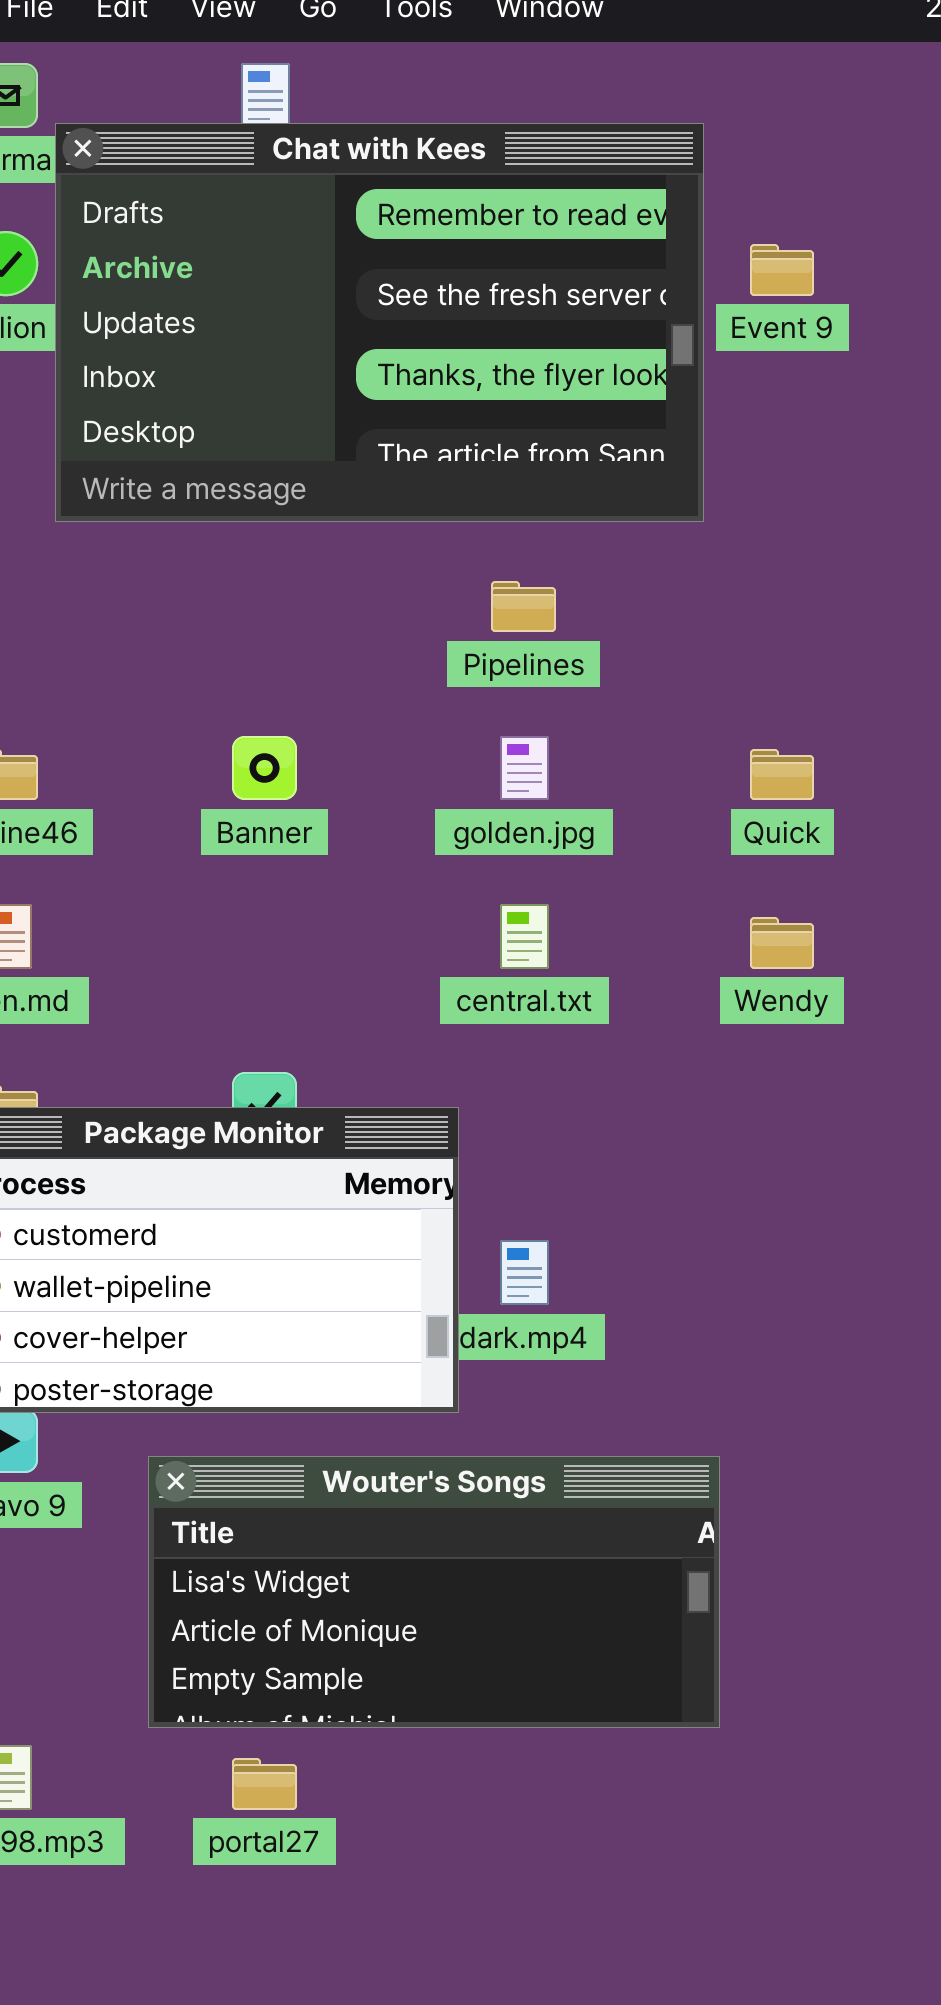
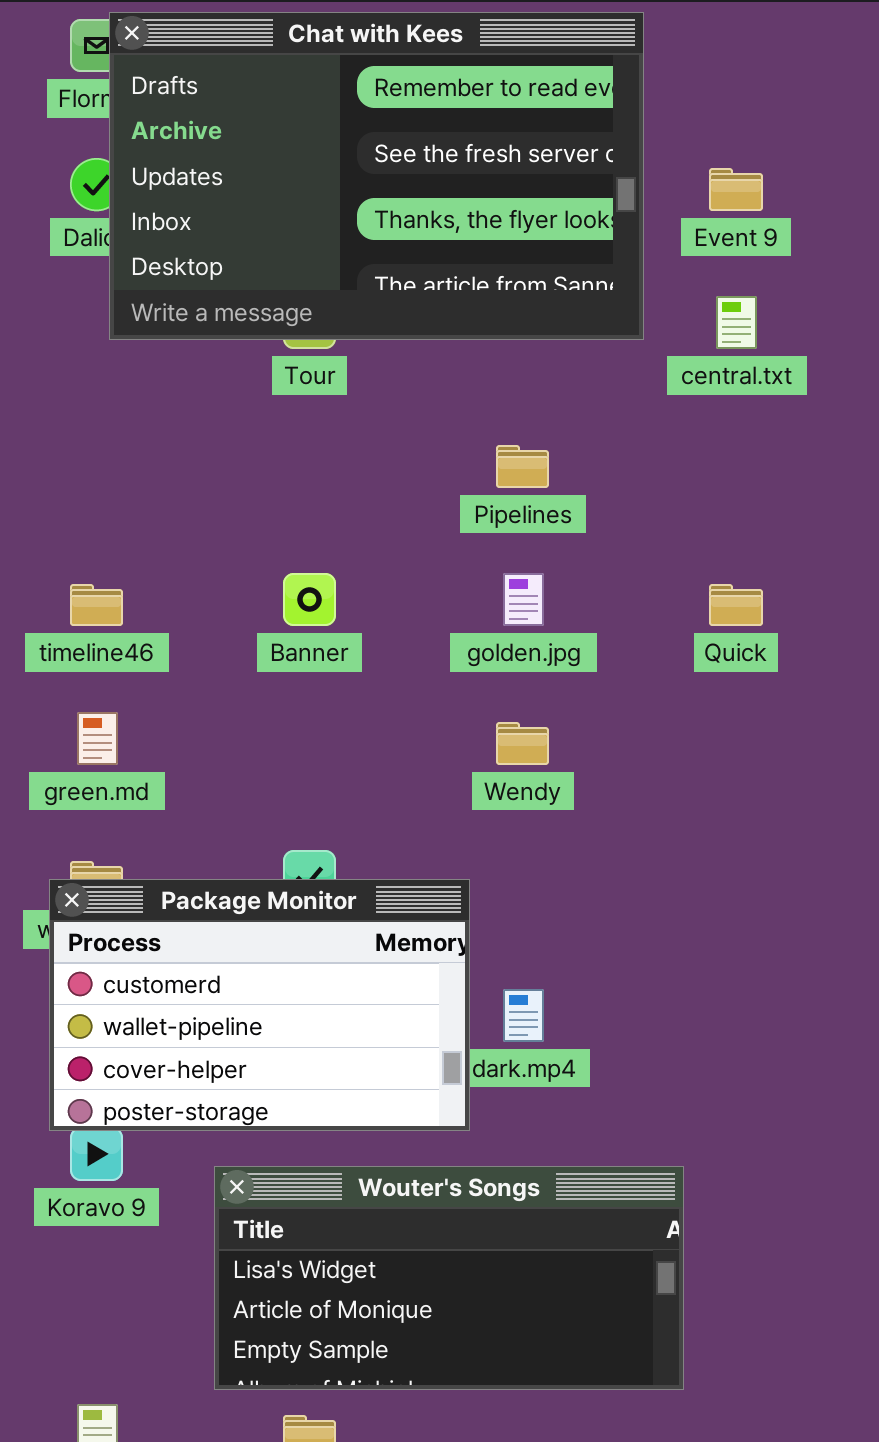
Chat with Kees: [55,123,704,522] -> [109,12,644,340], moved
central.txt: [500,904,549,969] -> [716,296,757,349], moved
Wendy: [750,917,814,969] -> [496,722,549,765], moved

